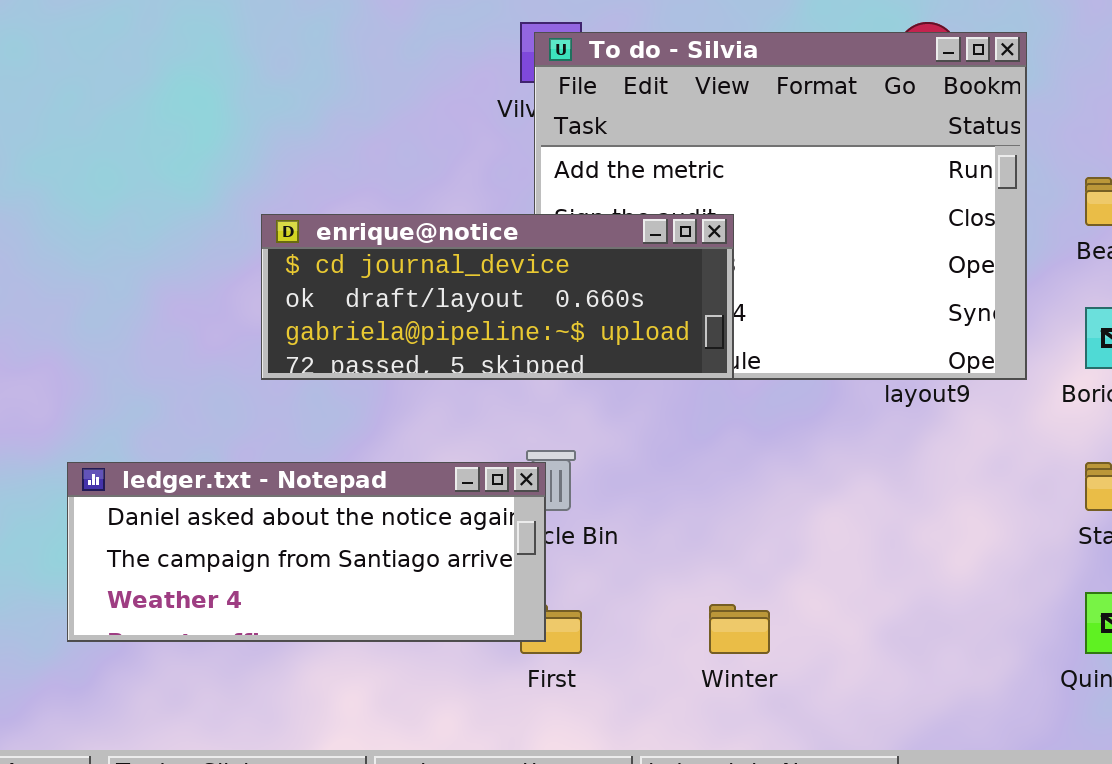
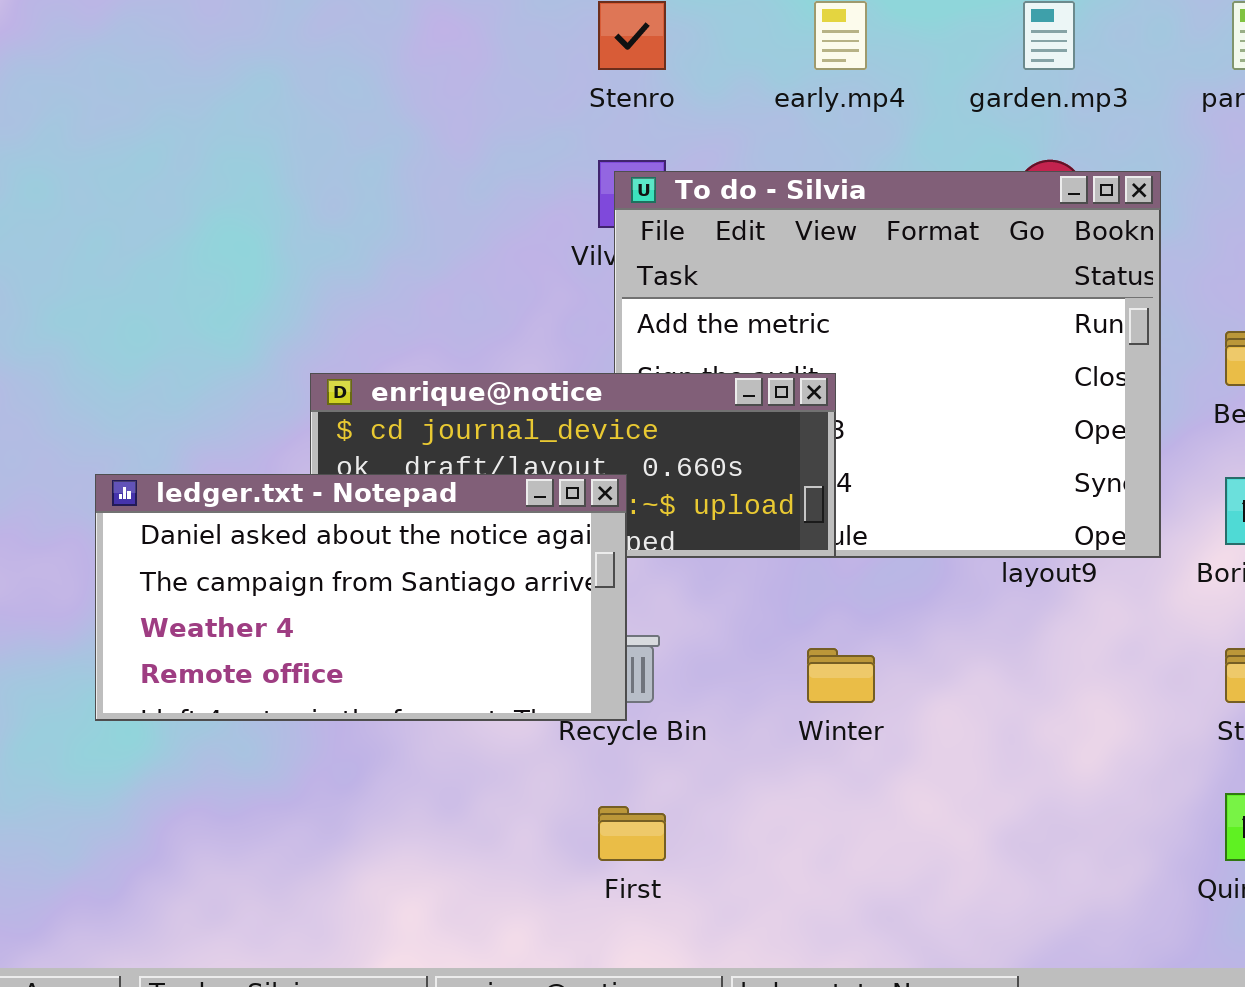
ledger.txt - Notepad: [67,462,546,642] -> [95,474,627,721], moved, resized
Winter: [709,604,770,654] -> [807,648,875,703], moved

